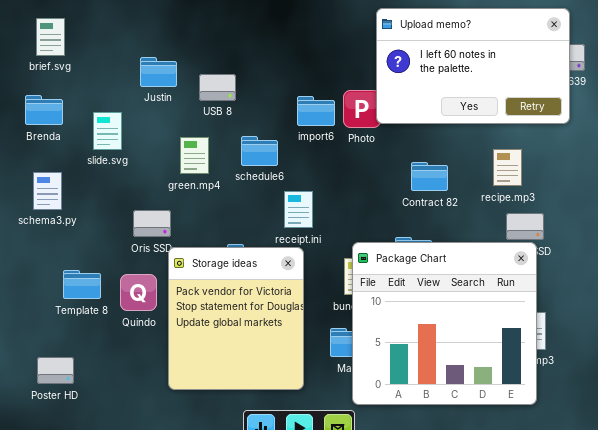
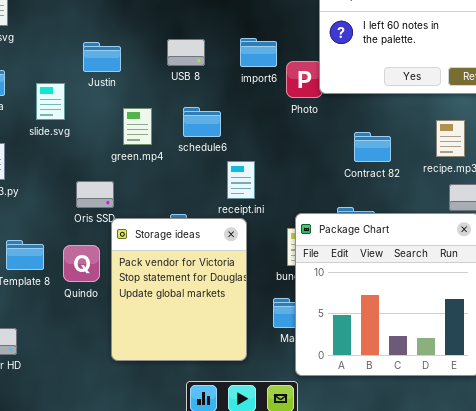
Justin: [140,57,177,87] -> [83,42,121,72], moved
USB 8: [199,74,236,101] -> [167,39,205,66], moved
import6: [297,96,335,126] -> [240,38,277,67], moved

